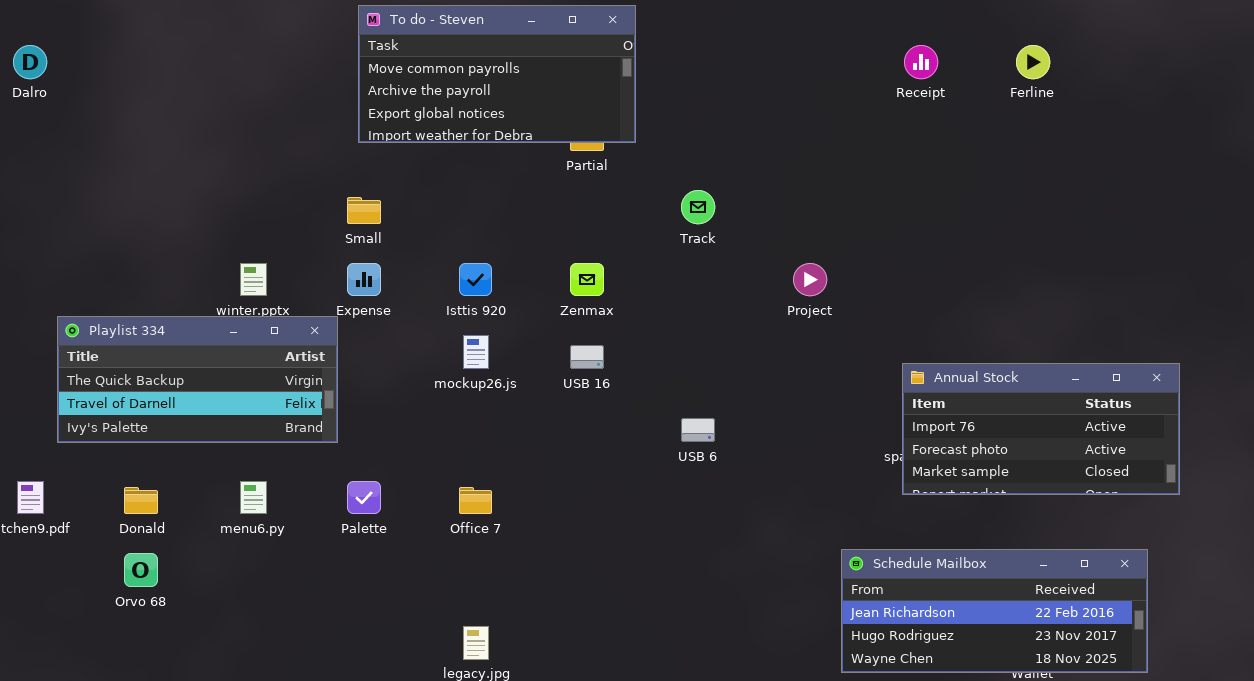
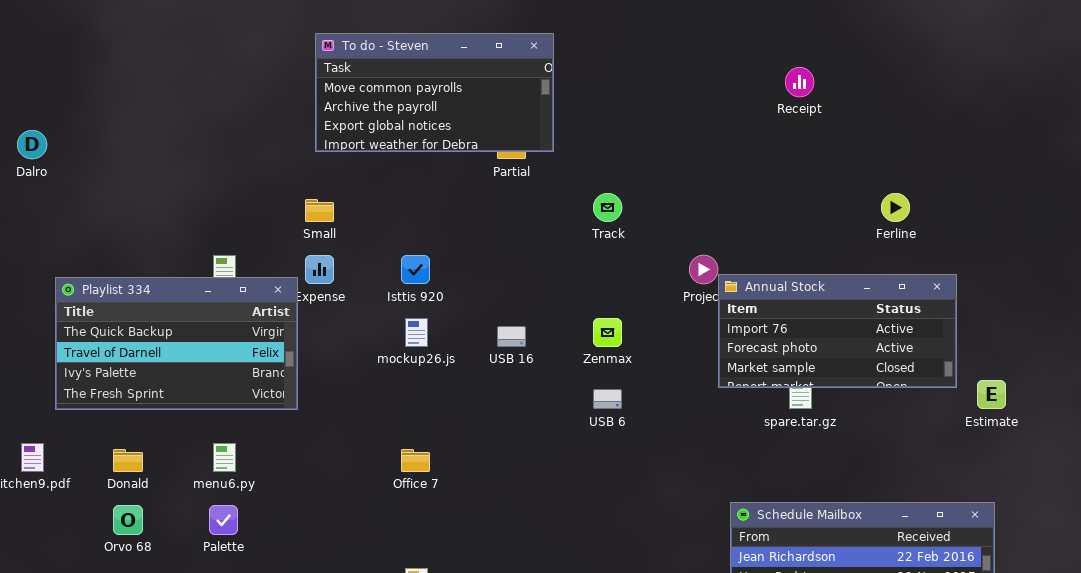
Dalro: [13,45,47,79] -> [17,130,47,159], moved
Ferline: [1016,45,1050,79] -> [881,193,910,222], moved
Zenmax: [570,263,604,296] -> [593,318,622,347], moved
Playlist 334: [57,316,338,443] -> [55,277,298,410], resized
Annual Stock: [902,363,1180,495] -> [718,274,957,388], moved
Palette: [347,481,381,514] -> [209,505,238,535], moved

